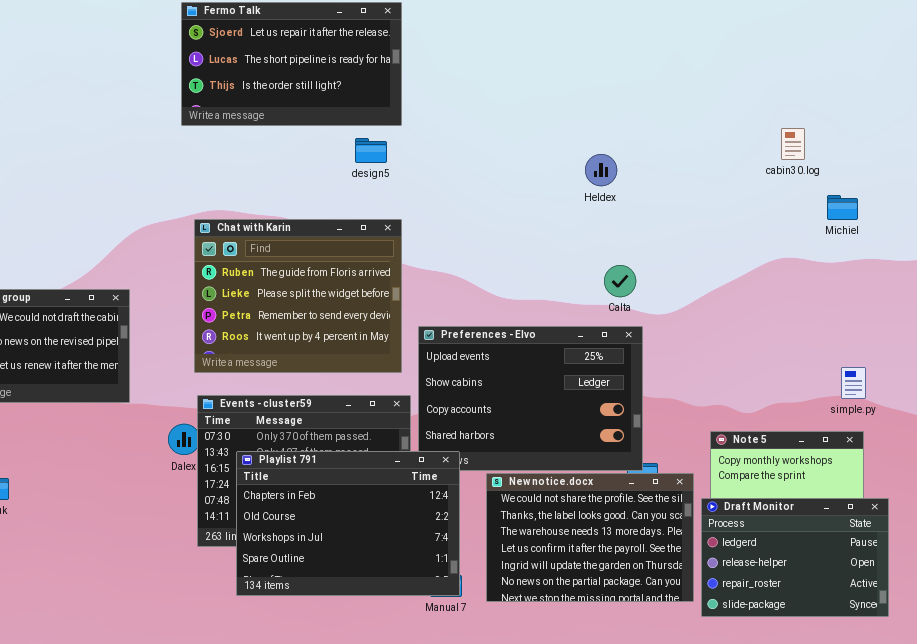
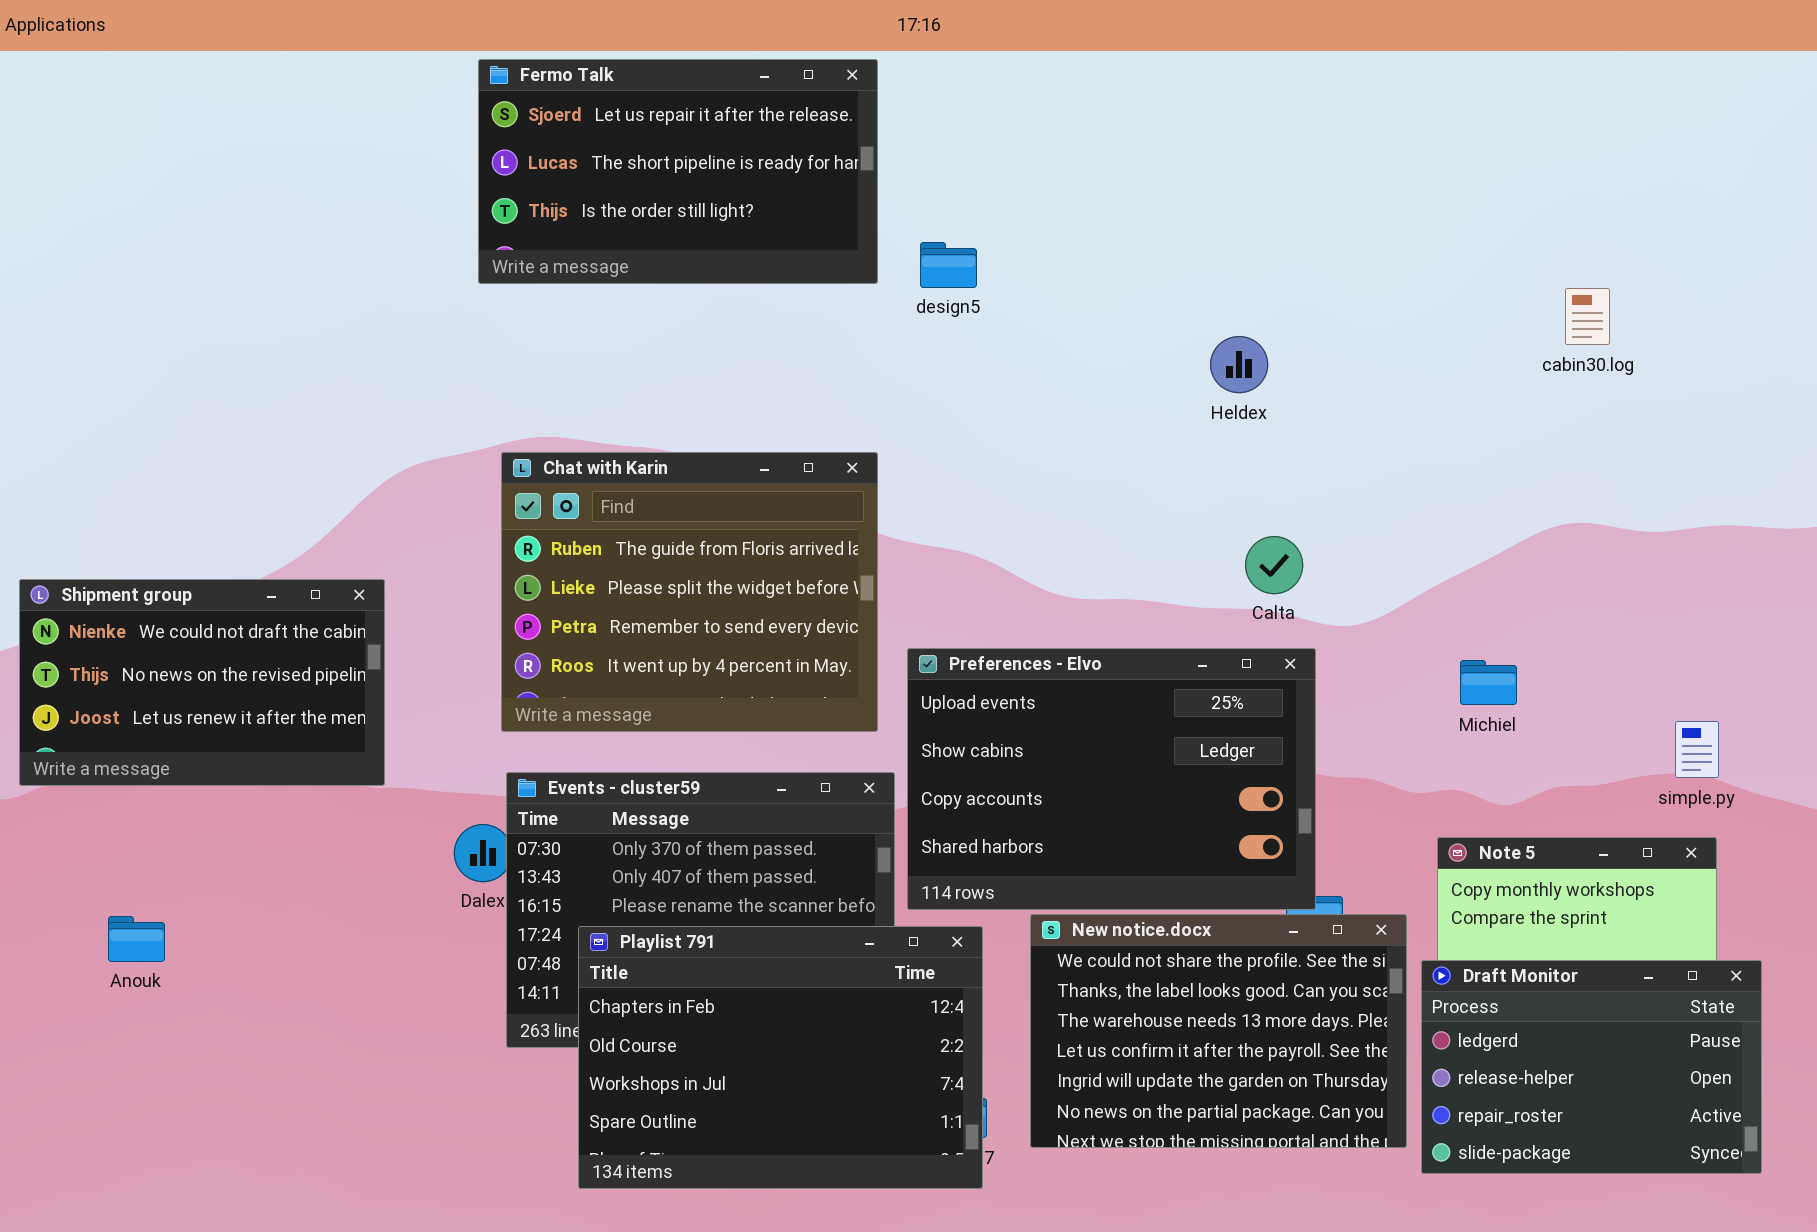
design5: [355,138,387,163] -> [920,242,977,288], moved
Michiel: [827,195,858,220] -> [1460,660,1517,705], moved
Playlist 791: [236,451,460,596] -> [578,926,983,1189], moved

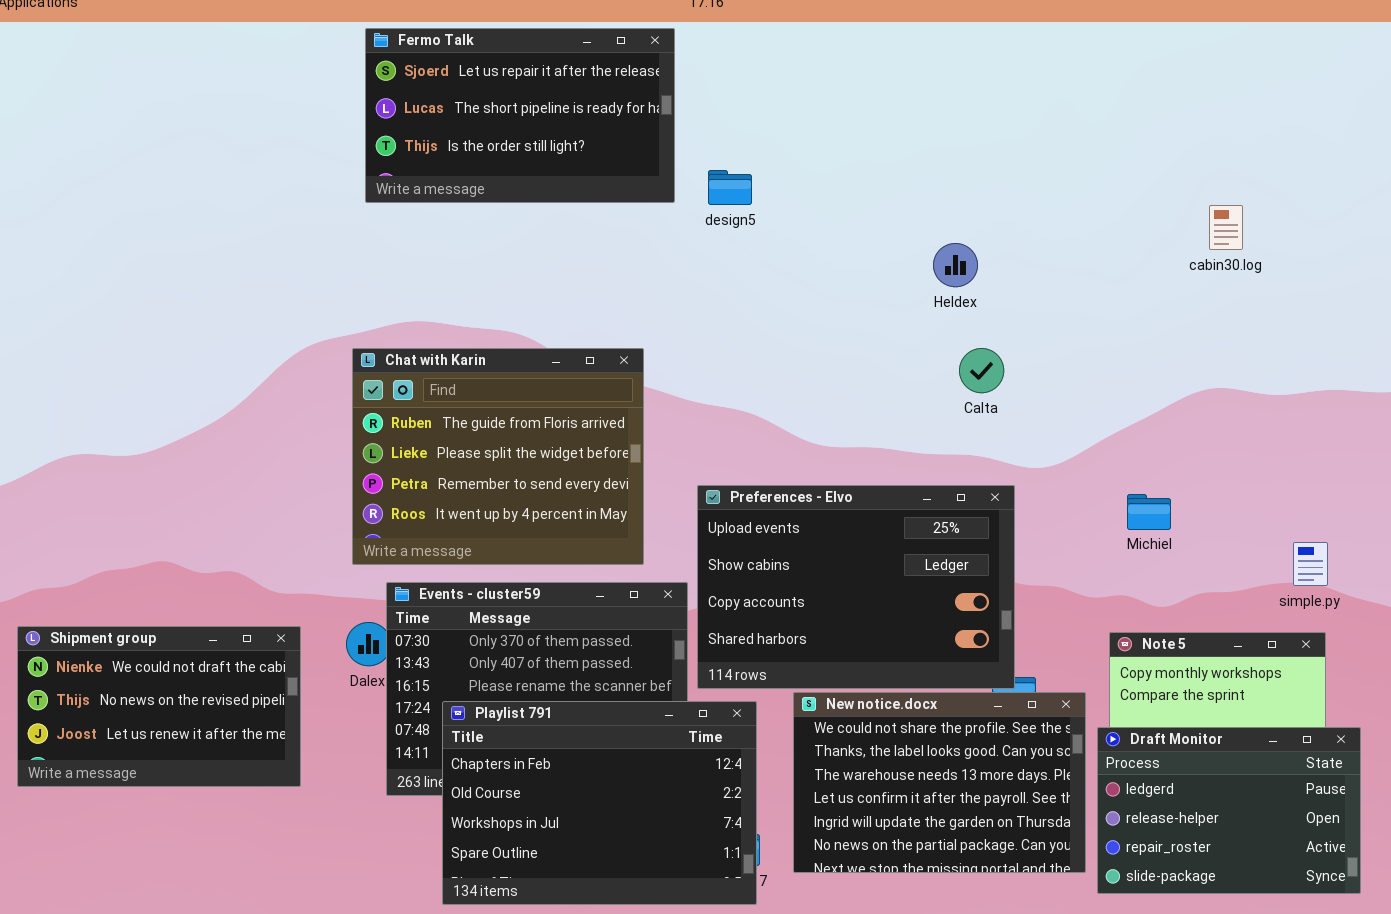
Chat with Karin: [501,452,878,732] -> [352,348,644,565], moved
Calta: [1245,536,1303,594] -> [959,348,1004,393], moved
Shipment group: [19,579,385,786] -> [17,626,301,787], moved

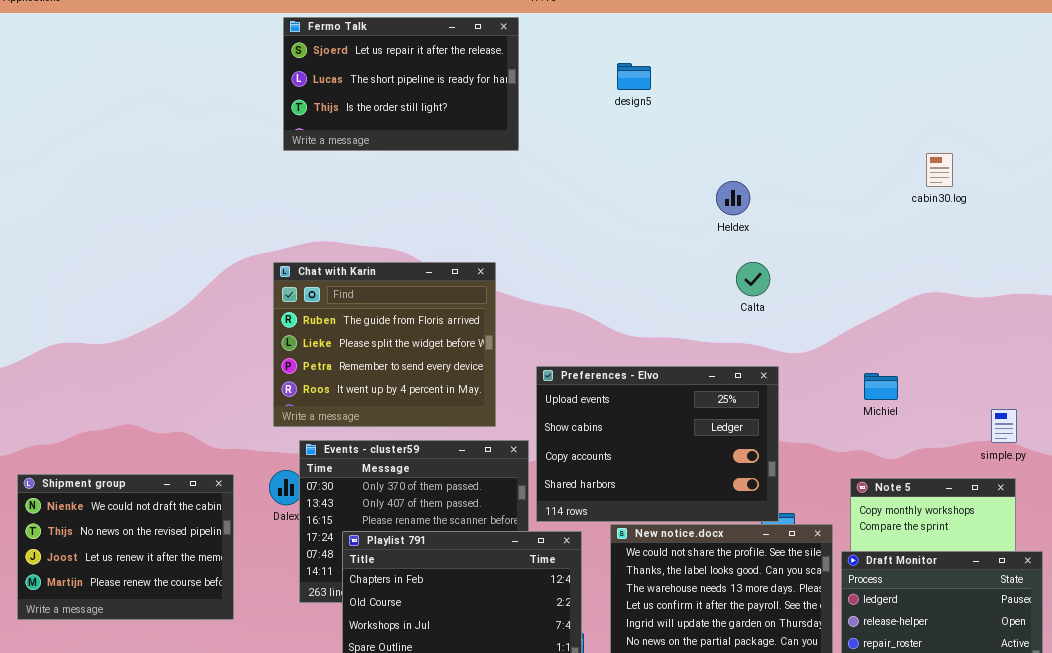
design5: [708,170,752,205] -> [617,63,651,90], moved
Shipment group: [17,626,301,787] -> [17,474,234,620], resized

